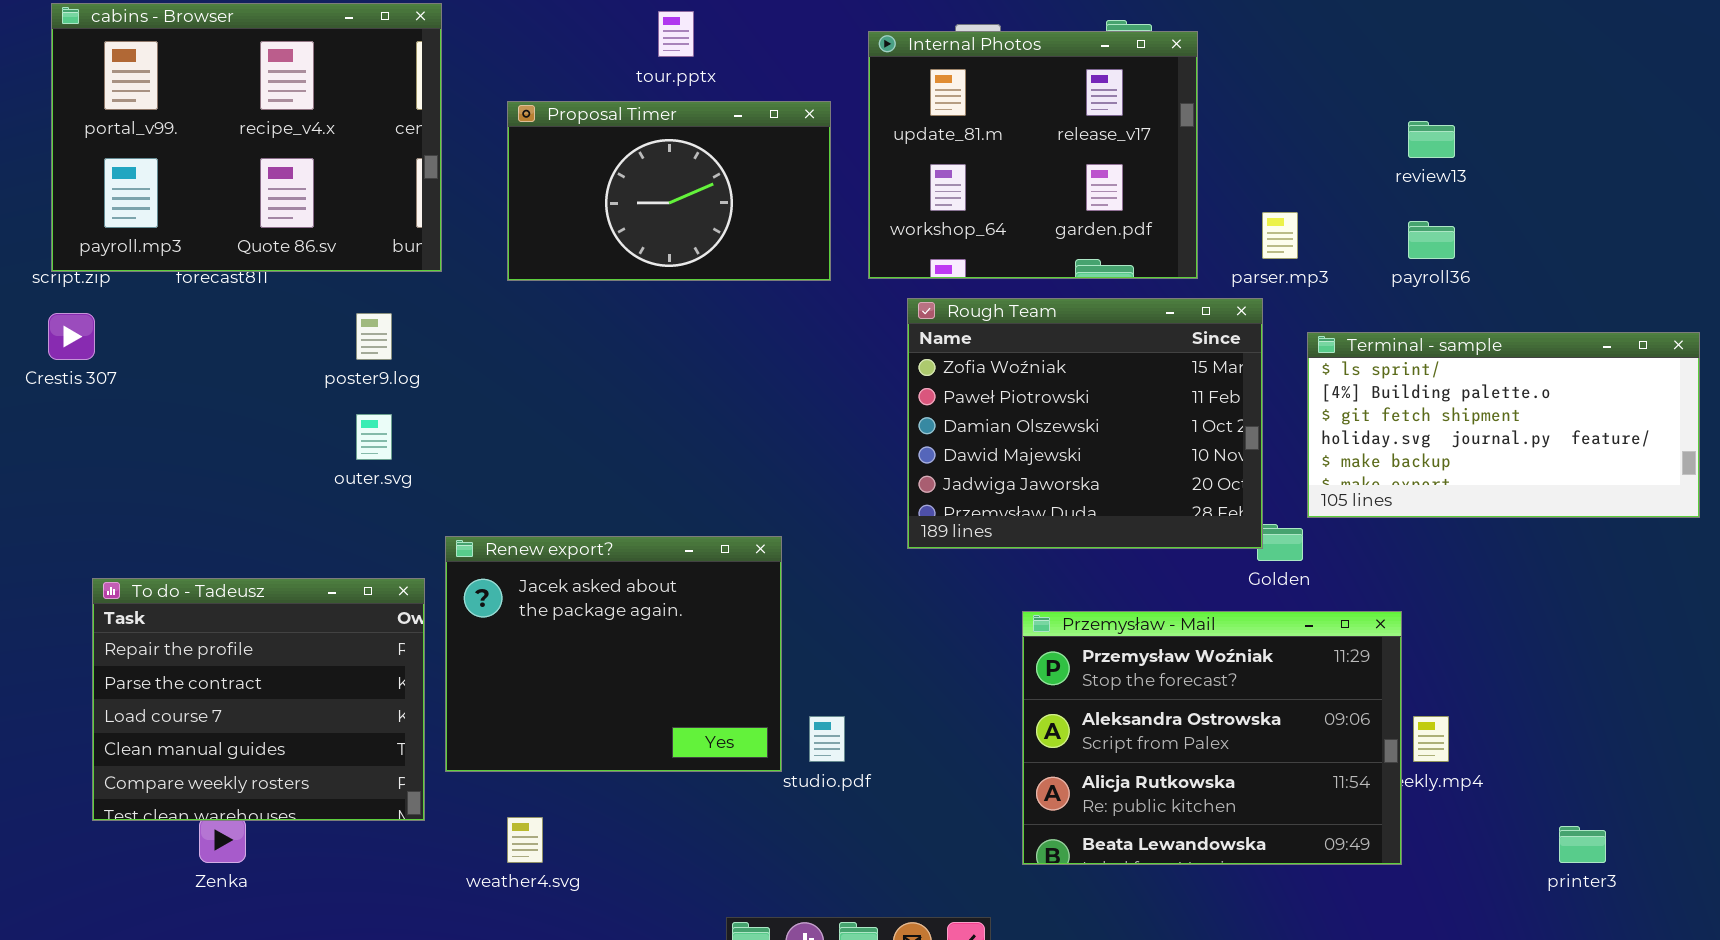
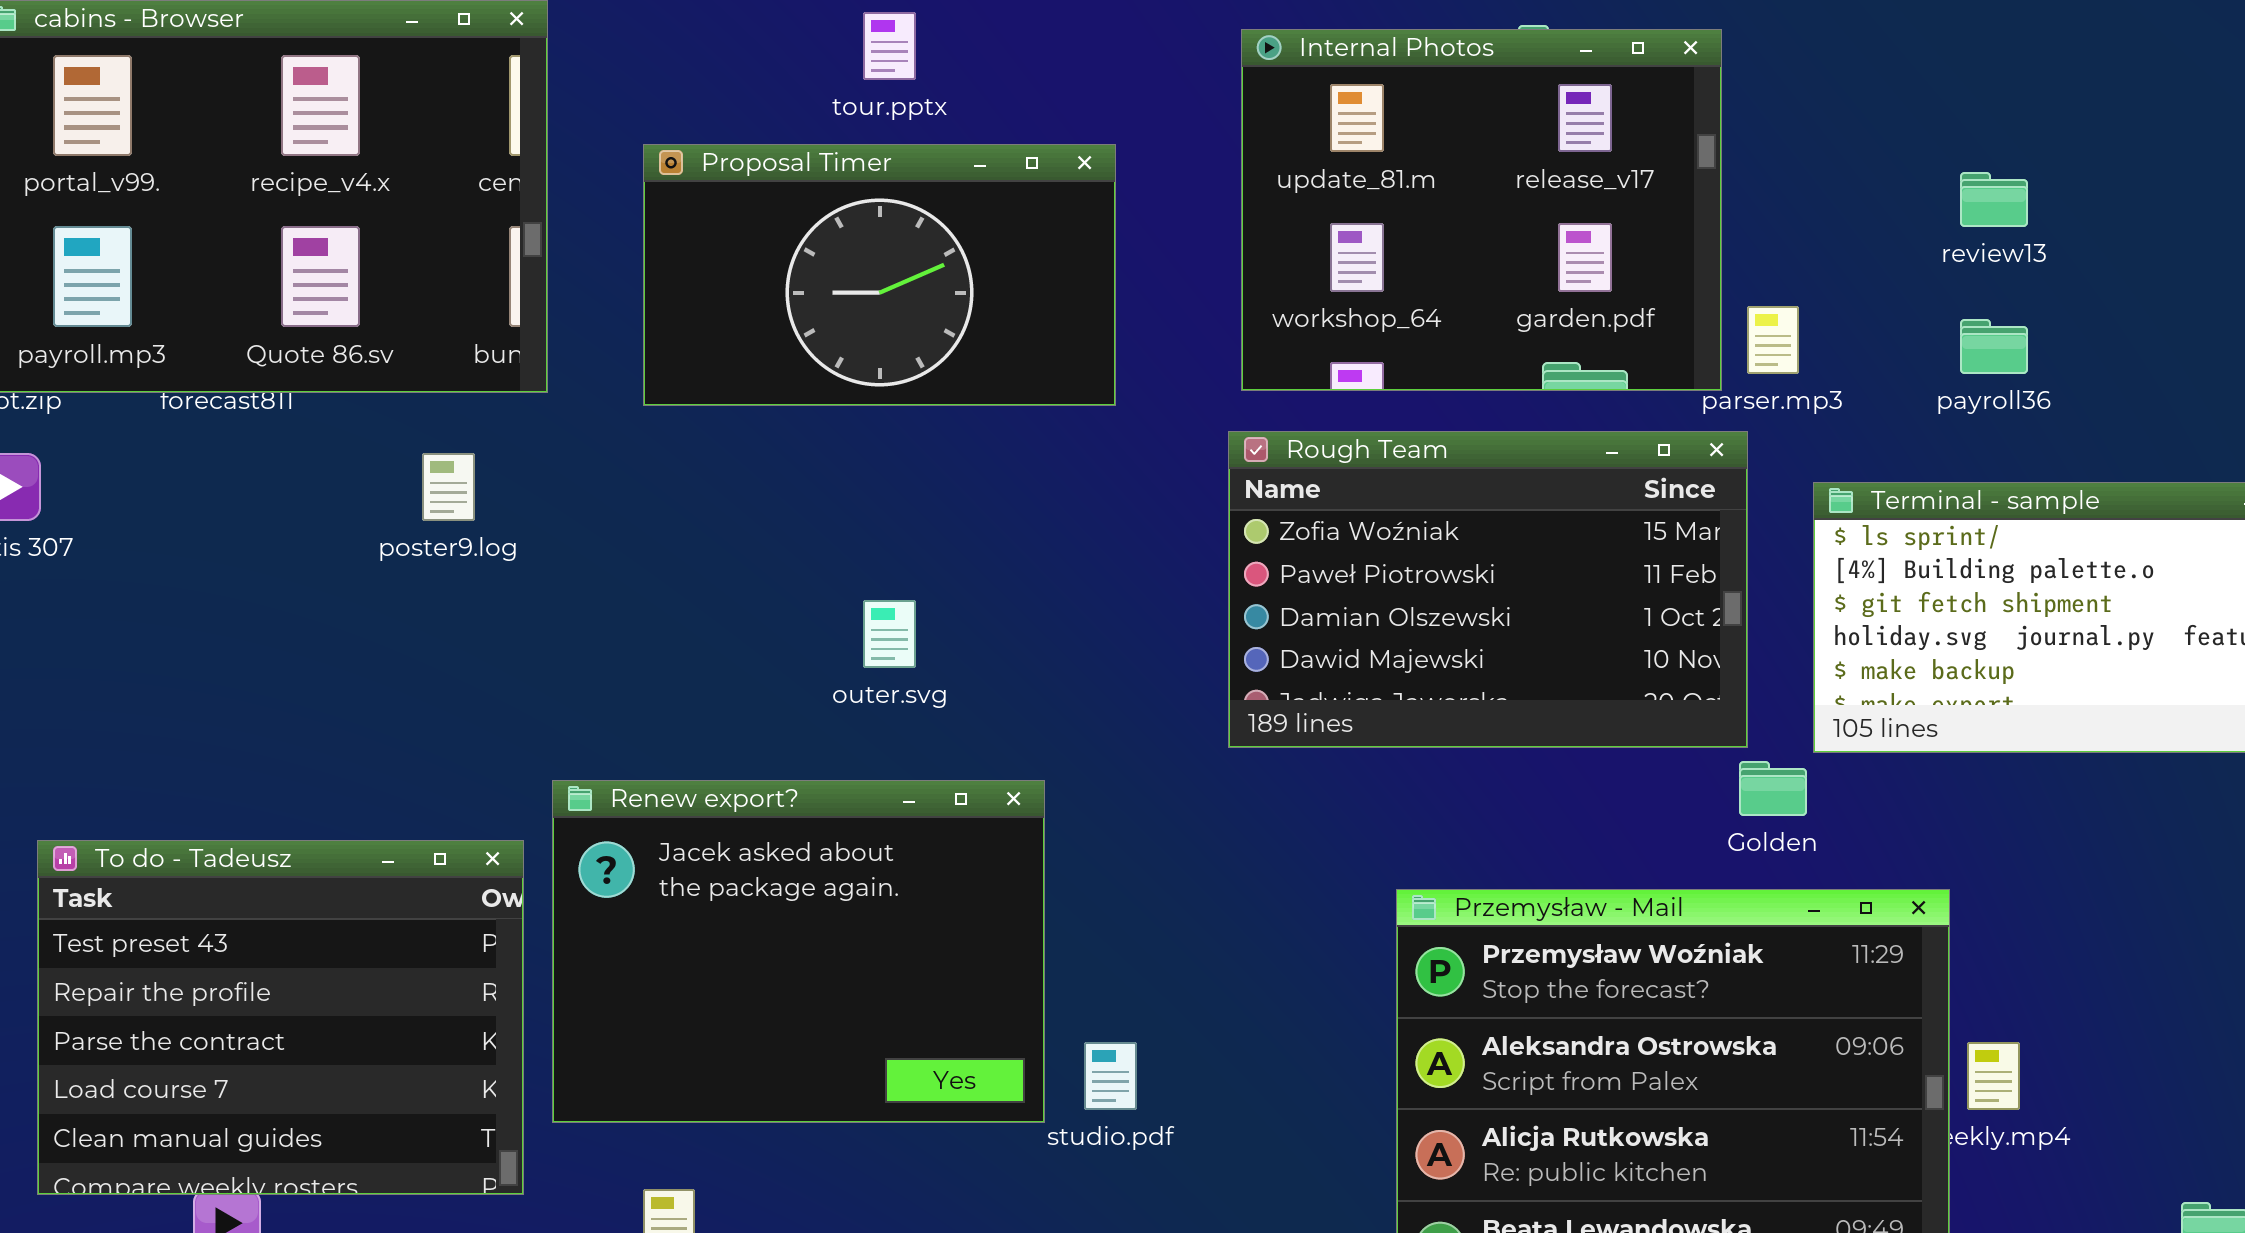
Internal Photos: [868,31,1198,279] -> [1241,29,1722,391], moved
Rough Team: [907,298,1263,549] -> [1228,431,1748,748], resized
outer.svg: [356,414,392,460] -> [863,600,916,668], moved
To do - Tadeusz: [92,578,425,821] -> [37,840,524,1195], scrolled up 1 row

